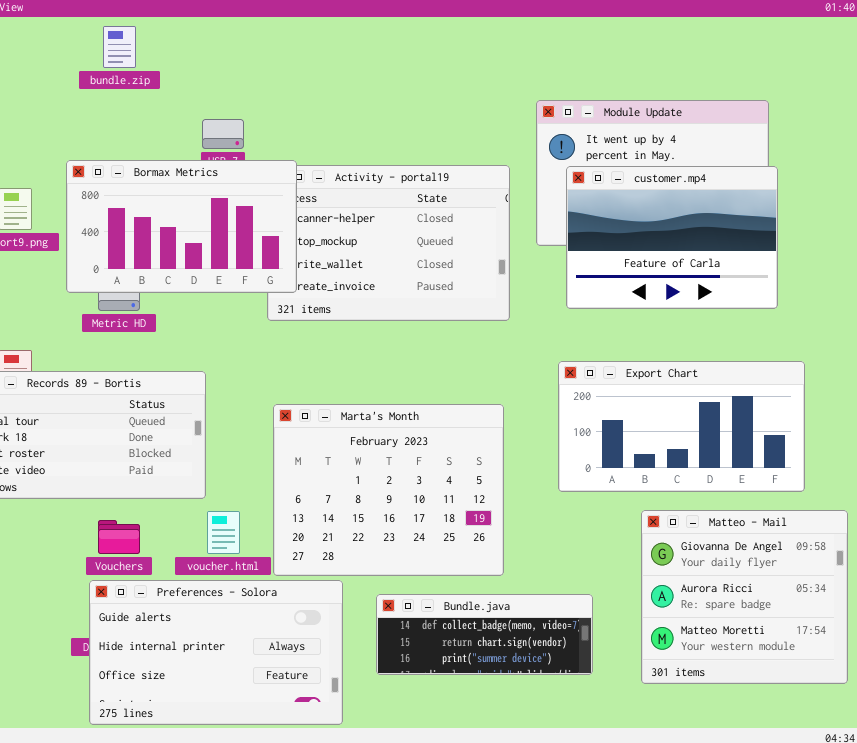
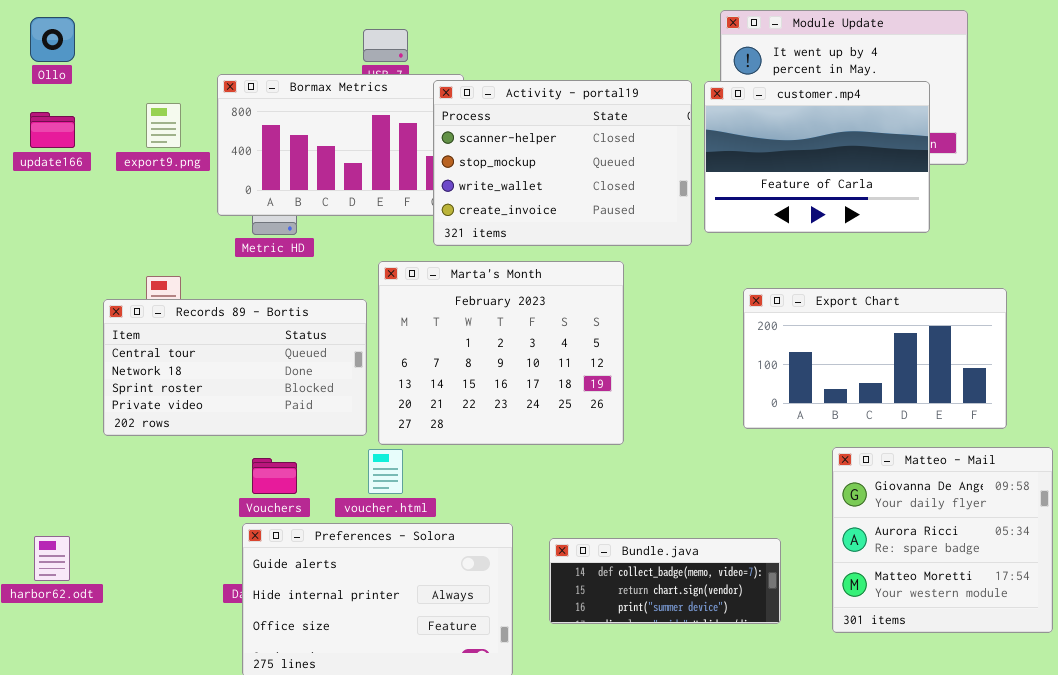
Activity - portal19: [267,165,510,321] -> [433,80,692,246], raised
customer.mp4: [566,166,778,309] -> [704,81,930,233], moved
Marta's Month: [273,404,504,576] -> [378,261,624,445], moved

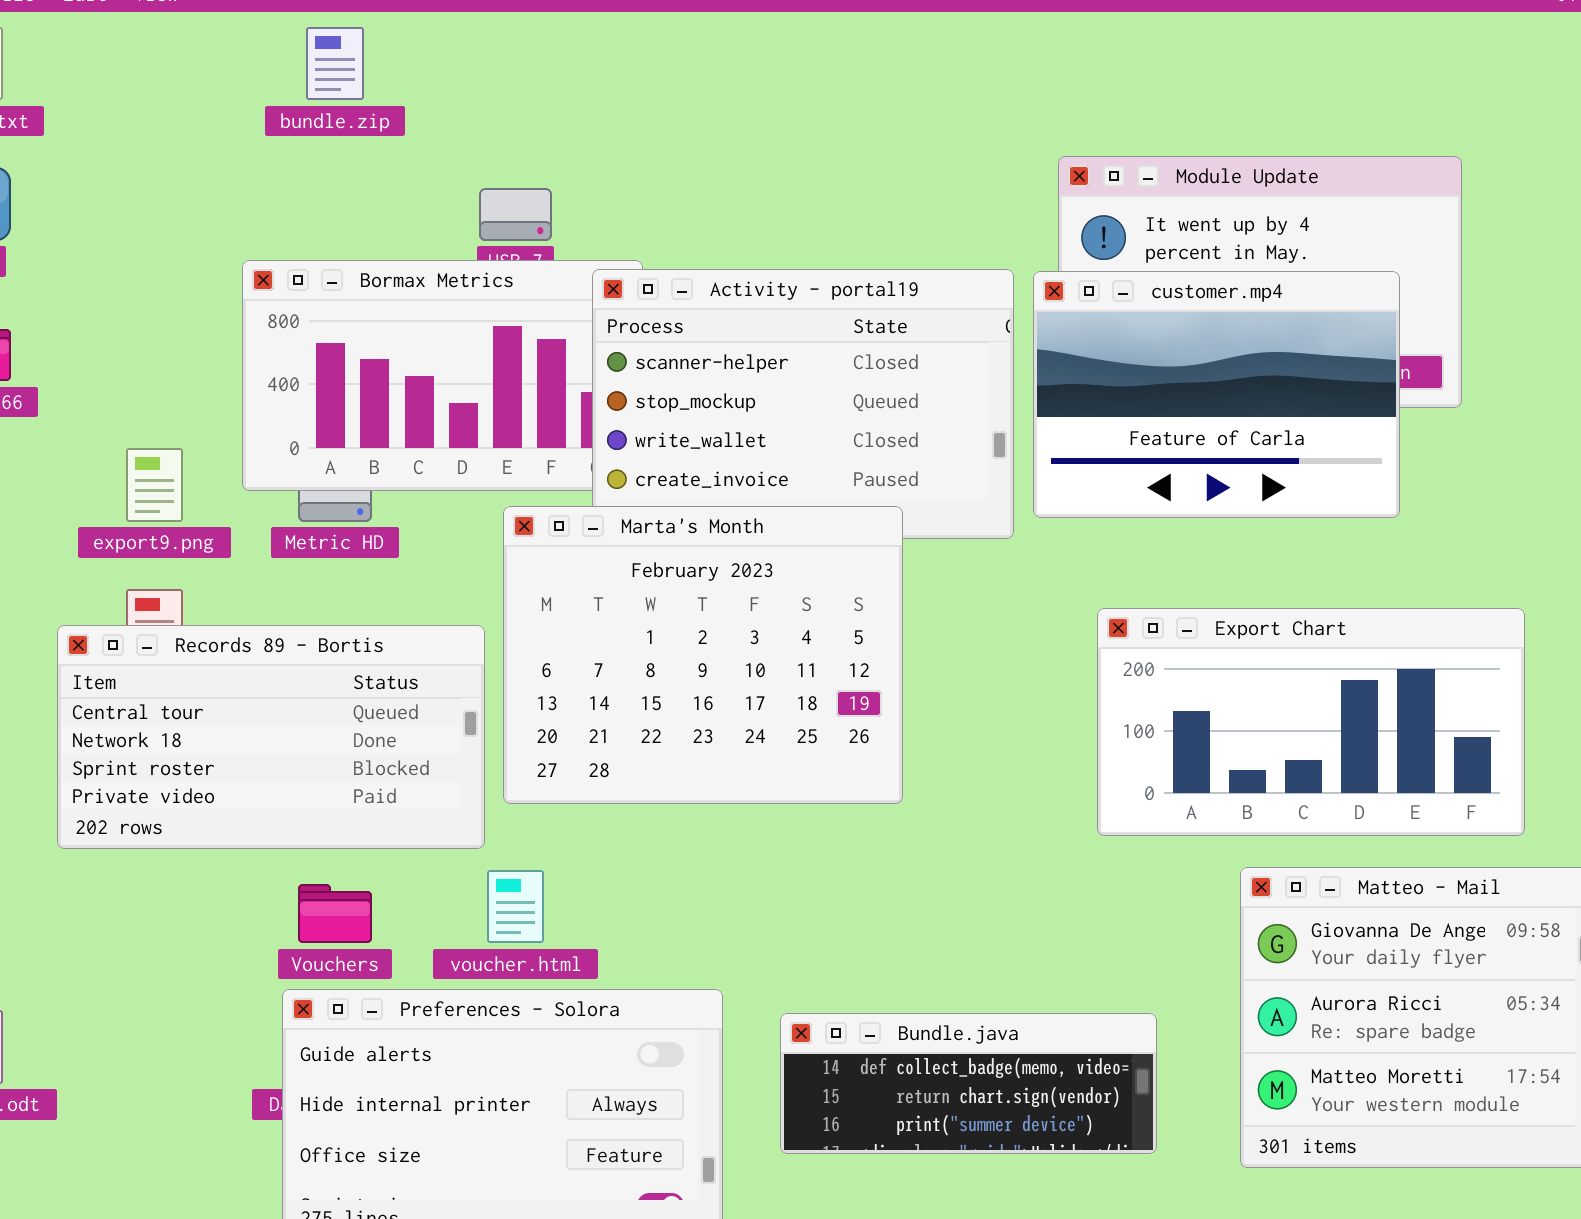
export9.png: [146,103,181,148] -> [126,448,183,522], moved
Marta's Month: [378,261,624,445] -> [503,506,903,804], moved

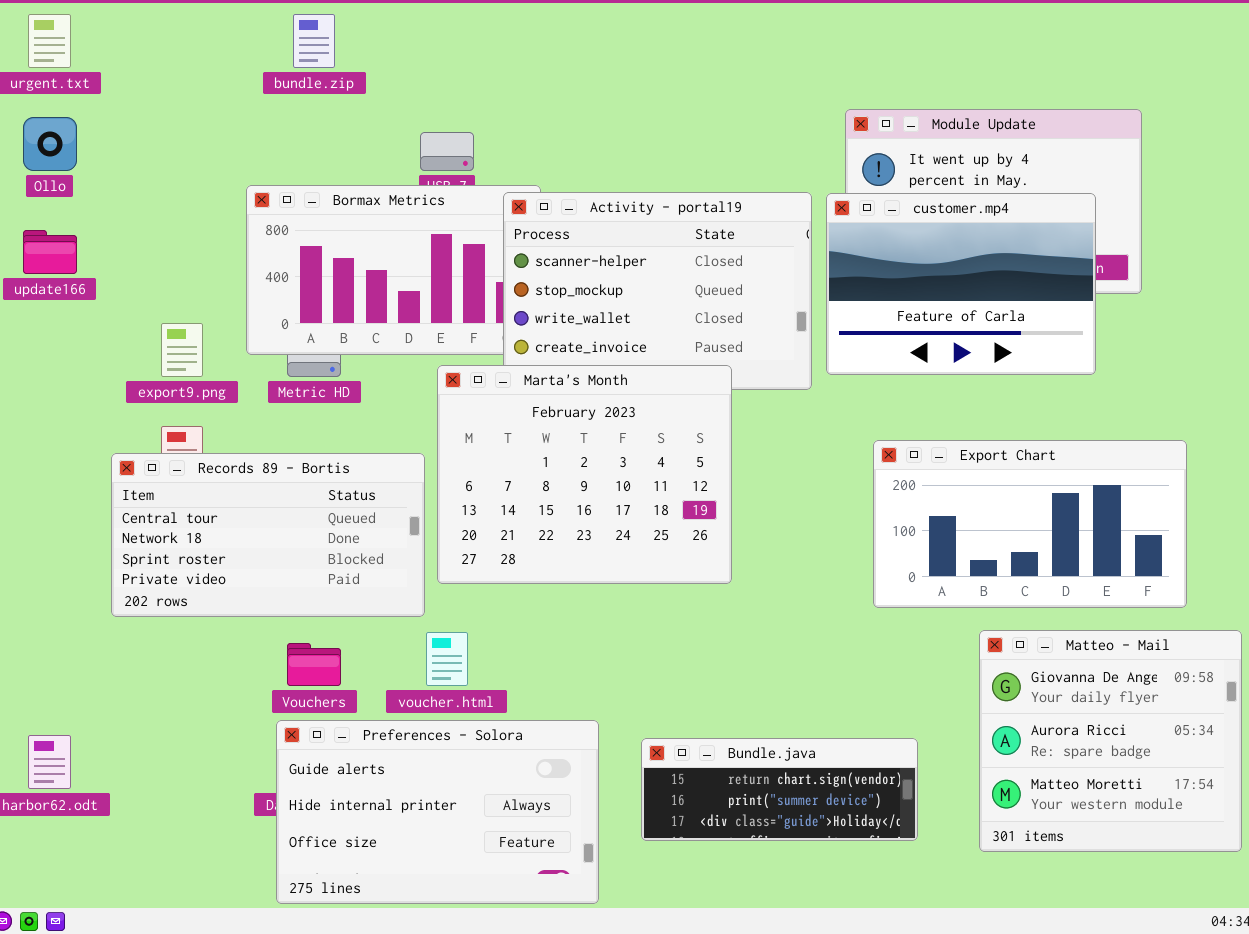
Bundle.java: [780,1013,1157,1154] -> [641,738,918,841], scrolled down 1 row

